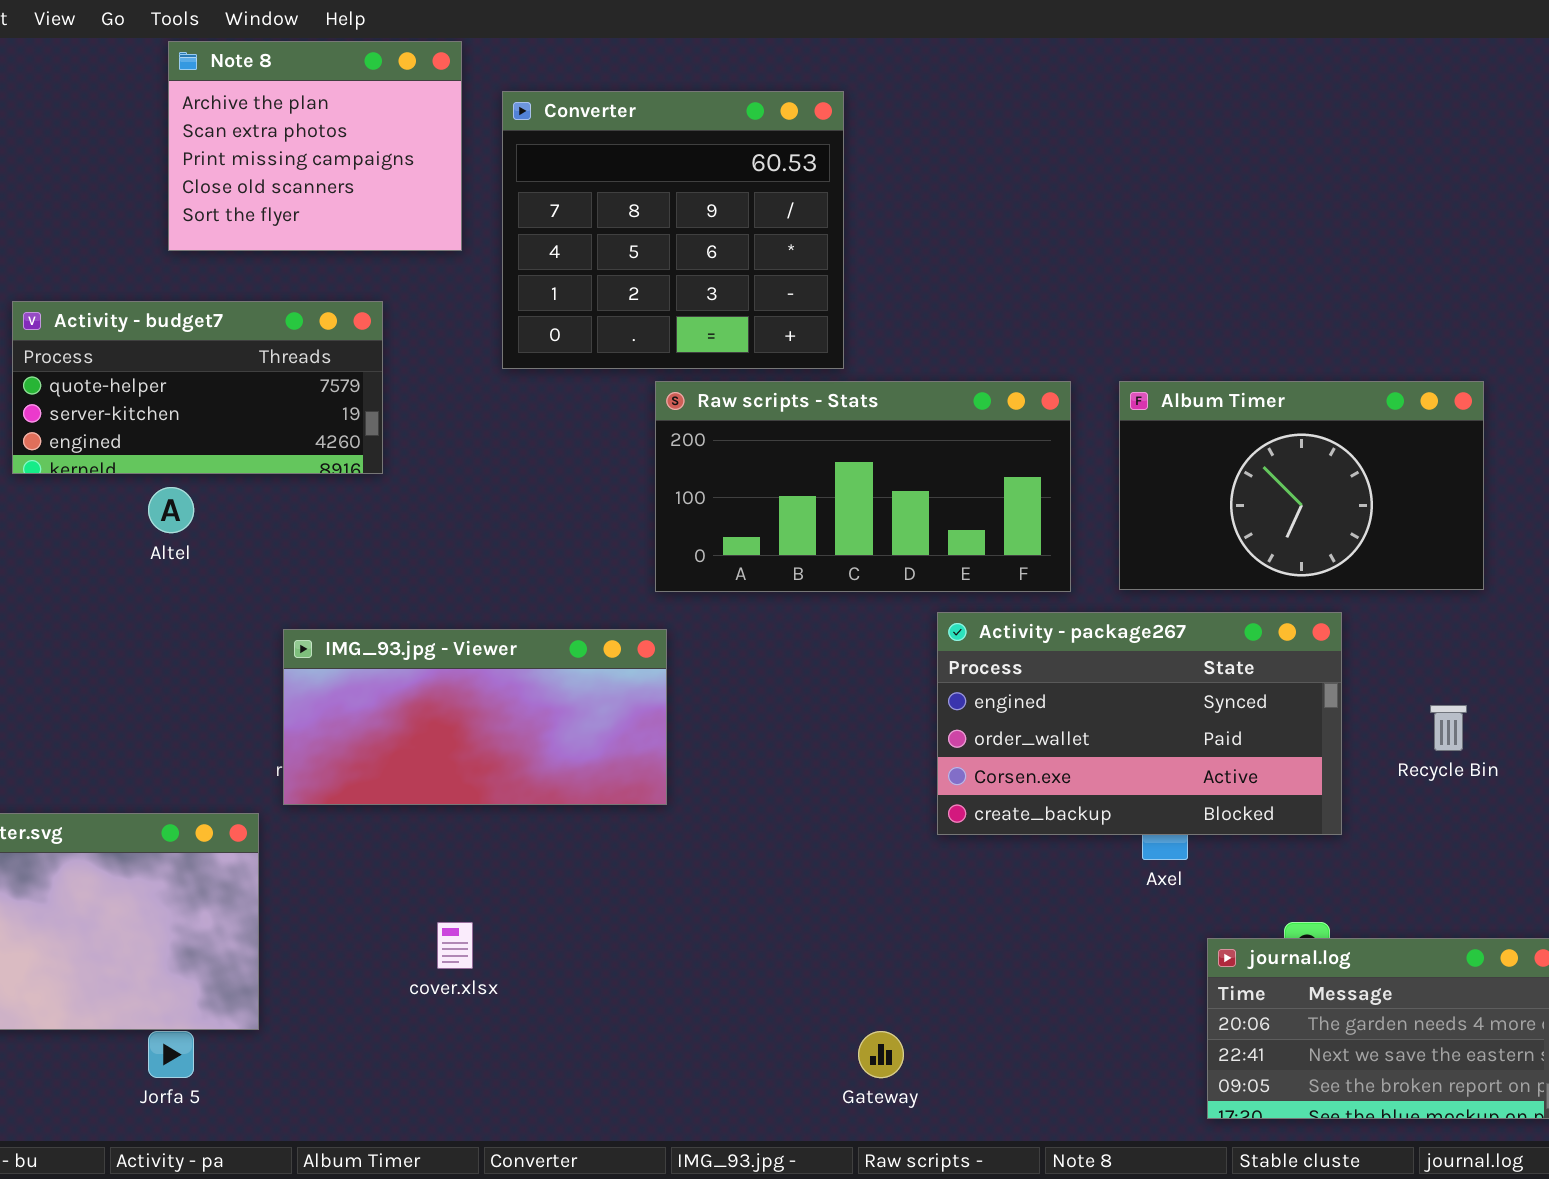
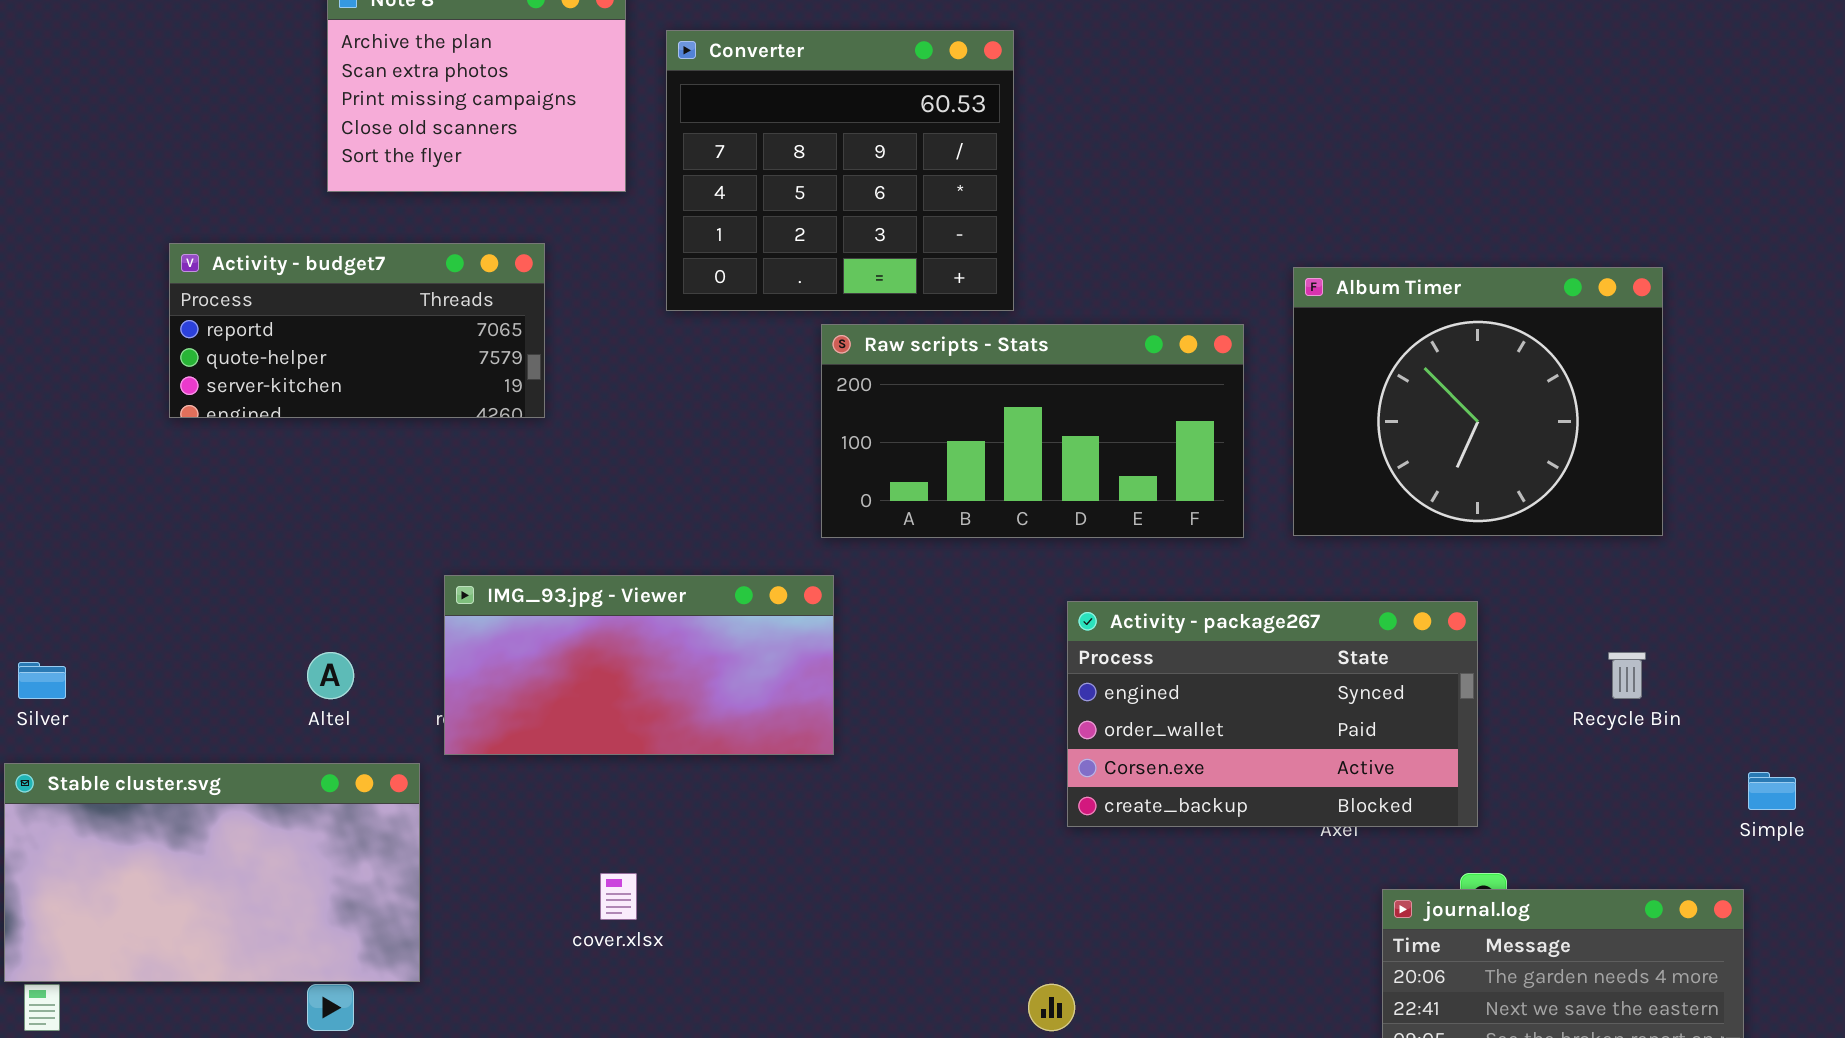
Activity - budget7: [12,301,383,474] -> [169,243,545,418], scrolled up 1 row
Album Timer: [1119,381,1484,590] -> [1293,267,1663,536], resized
Altel: [148,487,194,533] -> [307,652,354,699], moved
Activity - package267: [937,612,1342,835] -> [1067,601,1478,827], moved

